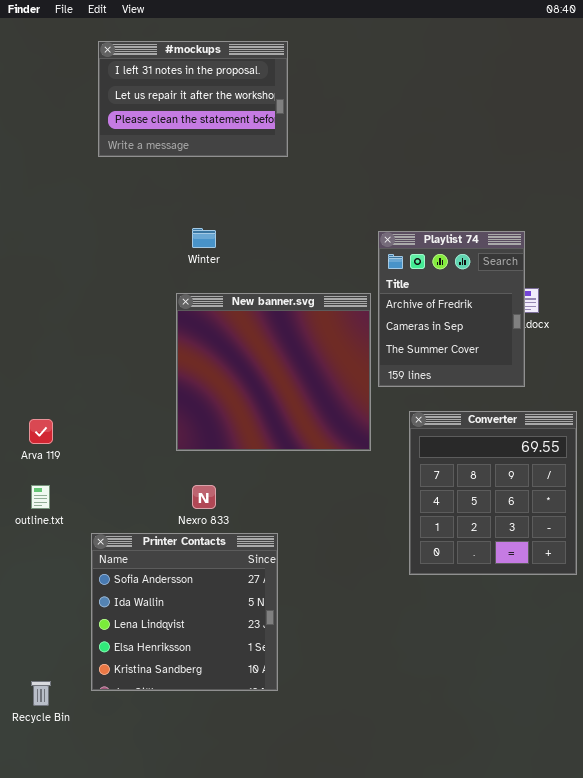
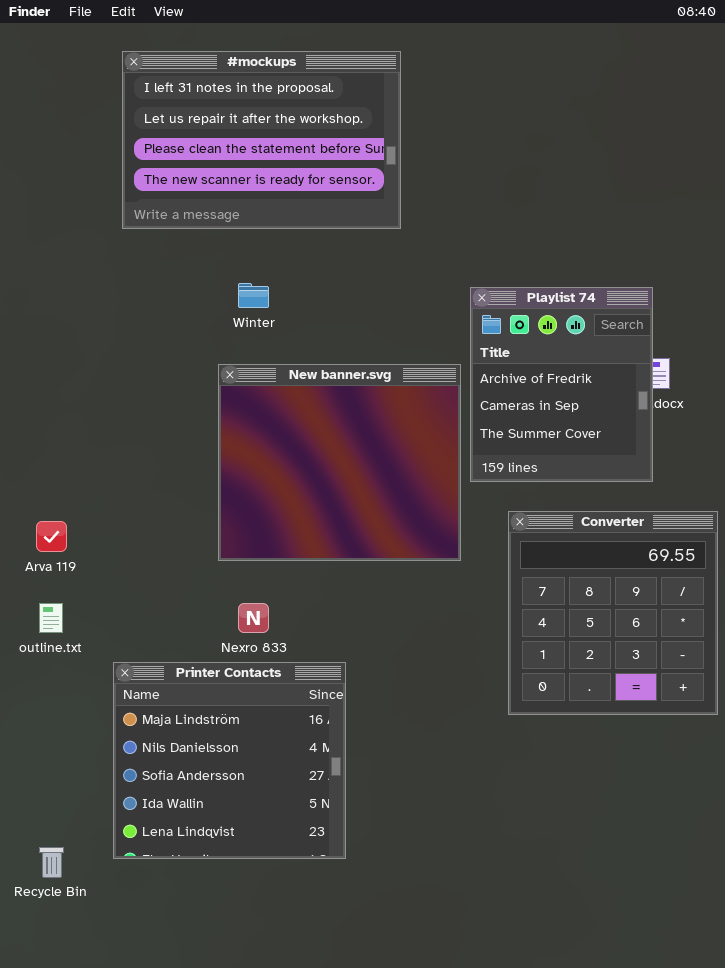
#mockups: [98,41,288,157] -> [122,51,401,229], resized
Printer Contacts: [91,533,278,691] -> [113,662,346,859], scrolled up 2 rows

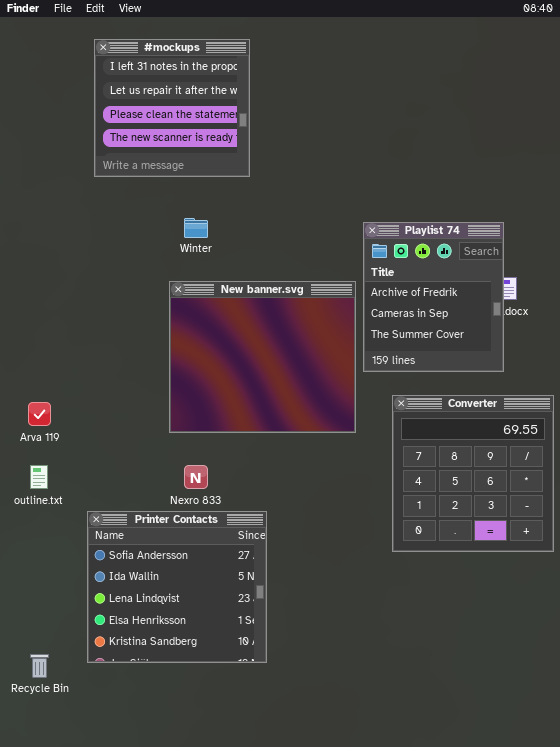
#mockups: [122,51,401,229] -> [94,39,250,177], resized
Printer Contacts: [113,662,346,859] -> [87,511,267,663], scrolled down 2 rows

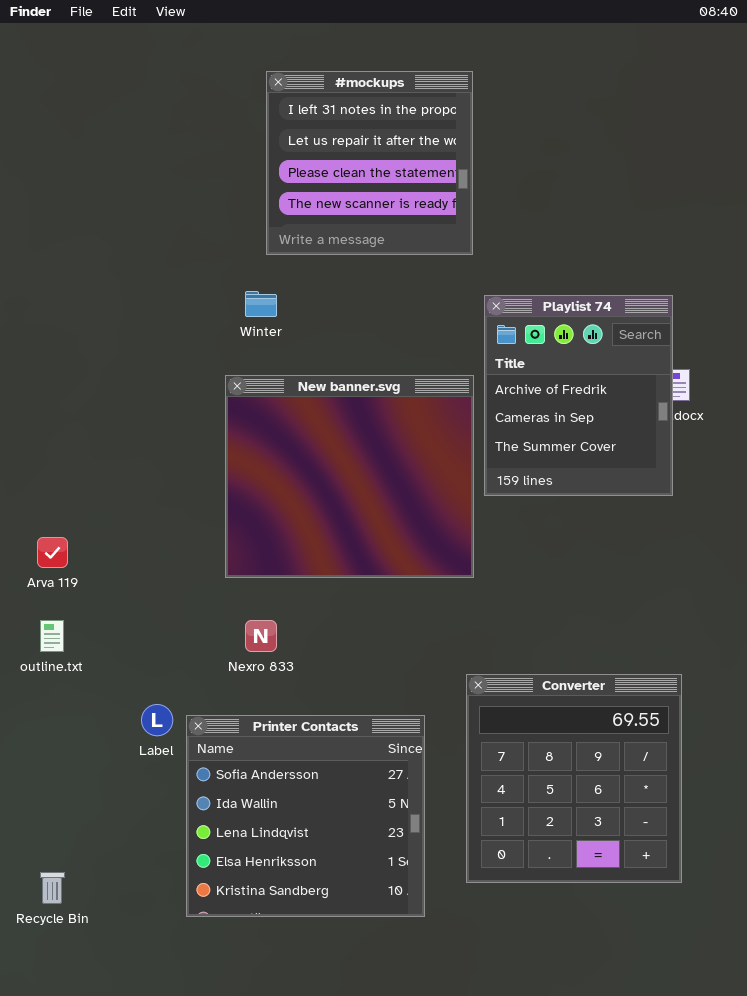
#mockups: [94,39,250,177] -> [266,71,473,255], moved
Converter: [392,395,554,552] -> [466,674,682,883], moved
Printer Contacts: [87,511,267,663] -> [186,715,425,917], moved

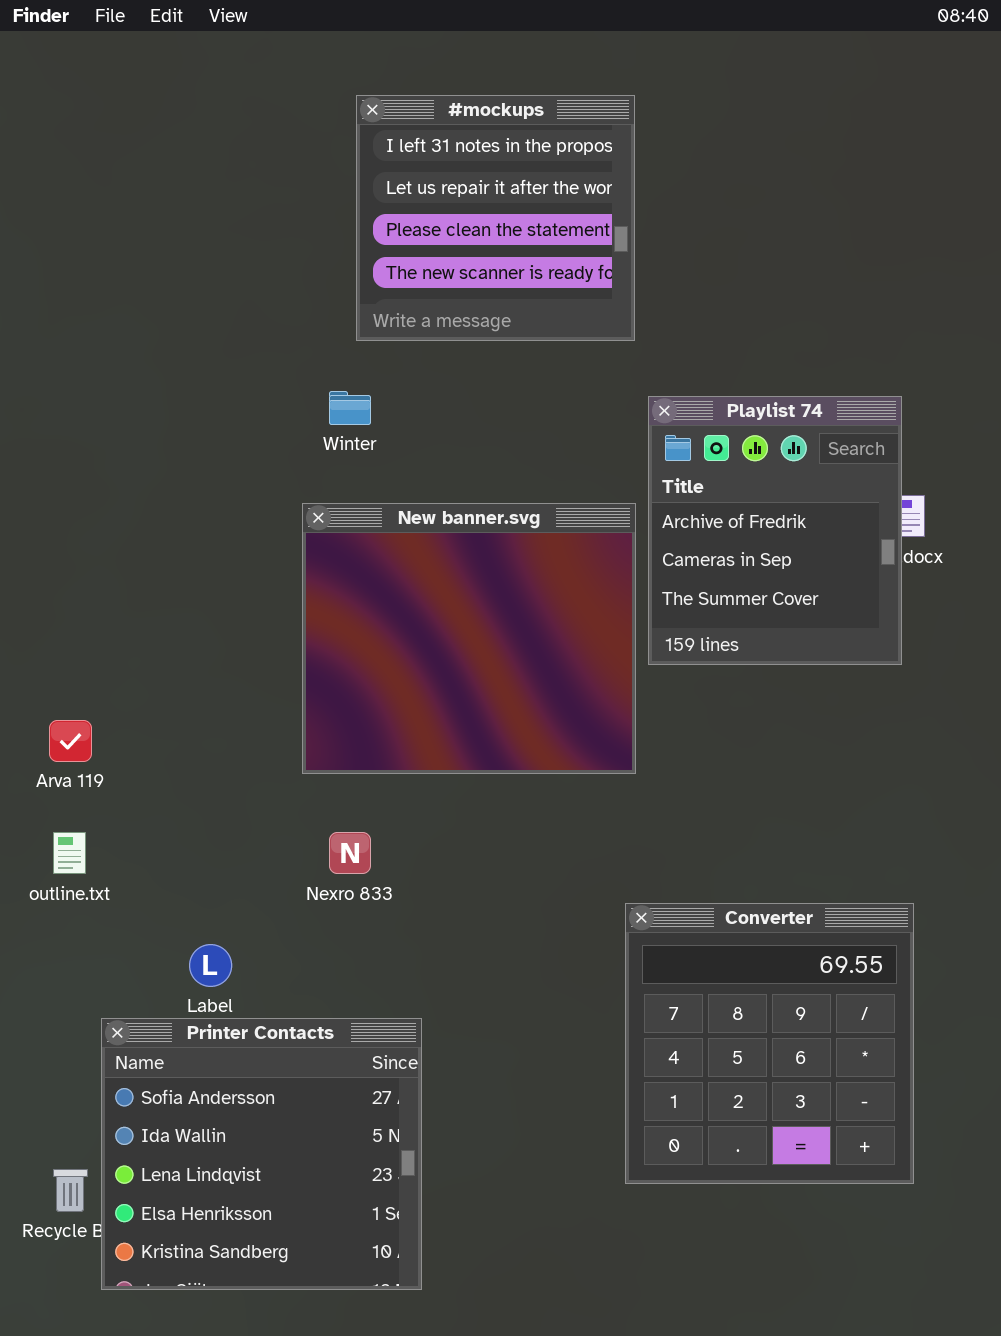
Printer Contacts: [186,715,425,917] -> [101,1018,422,1290], moved

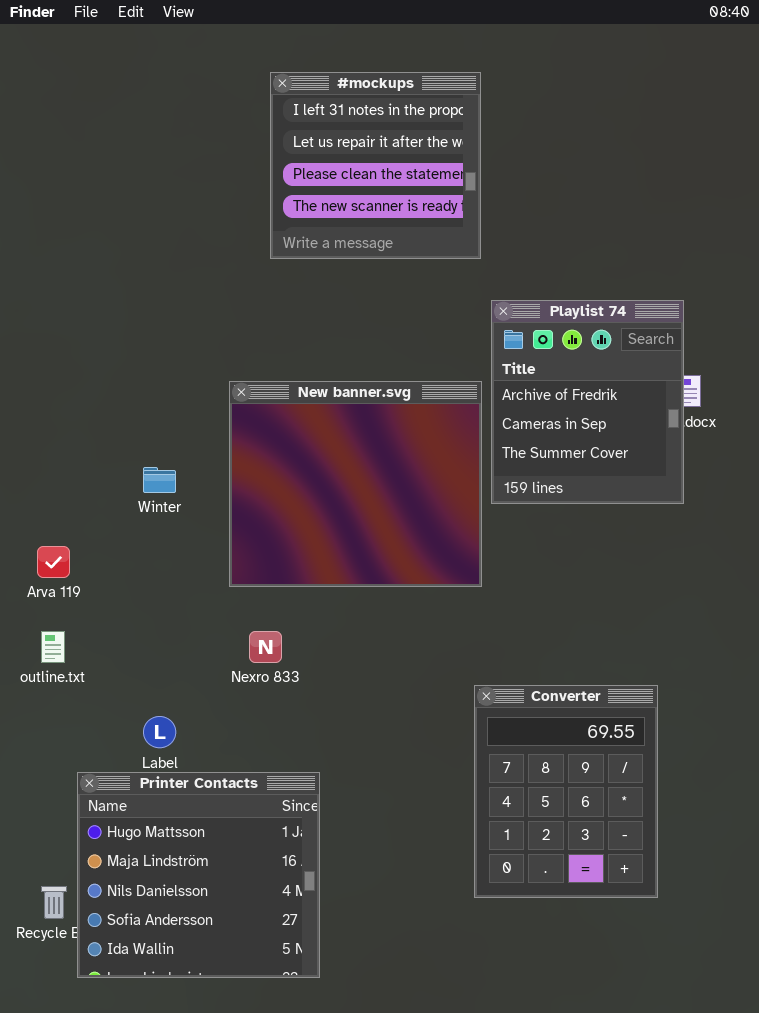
Winter: [329,391,371,425] -> [143,467,176,493], moved
Converter: [625,903,914,1184] -> [474,685,658,898], resized
Printer Contacts: [101,1018,422,1290] -> [77,772,320,978], scrolled up 3 rows

